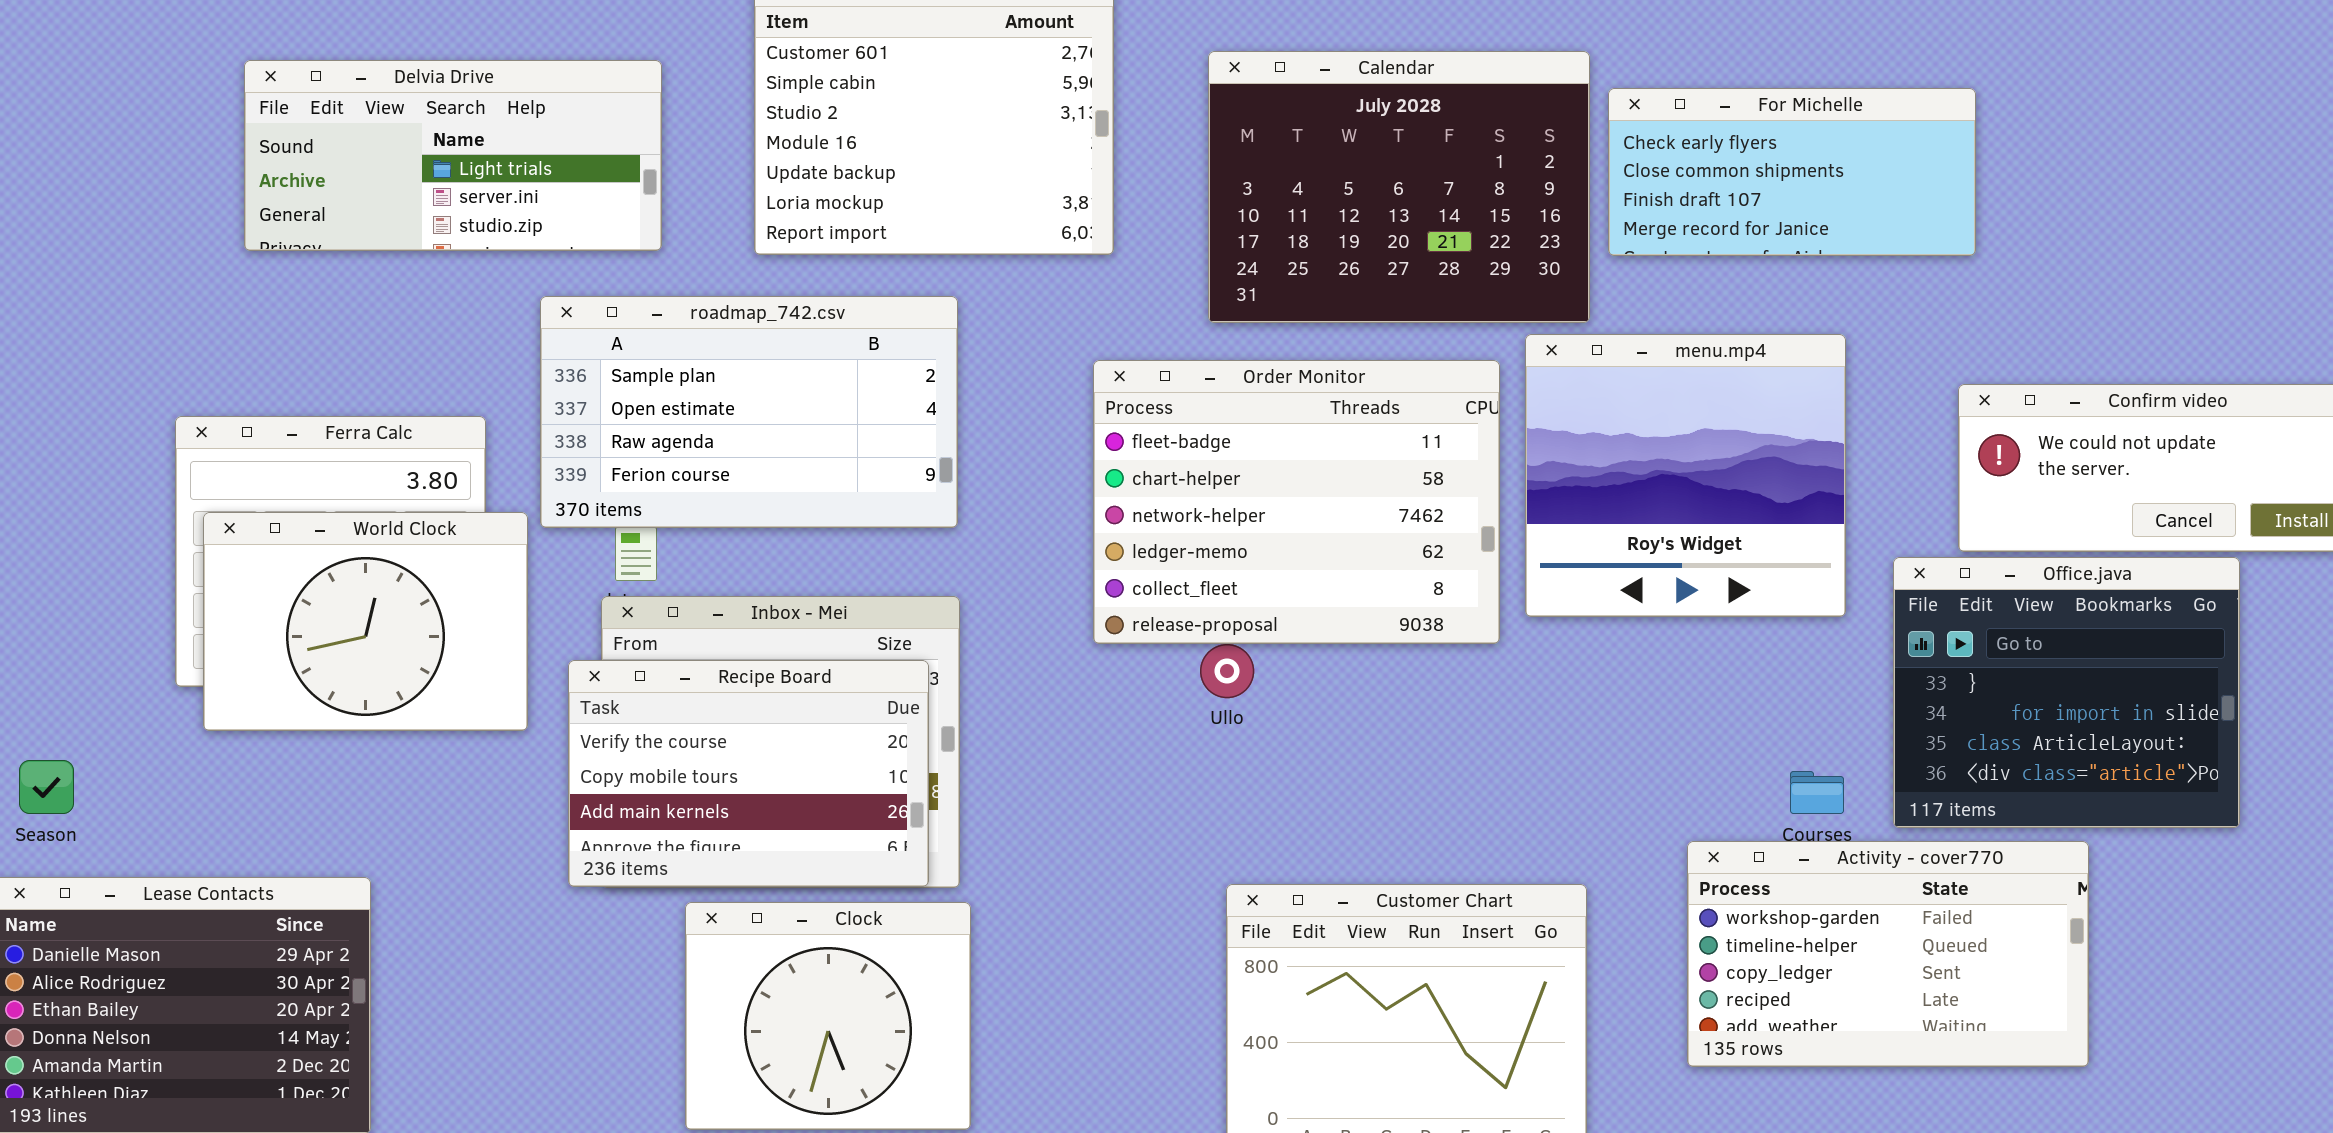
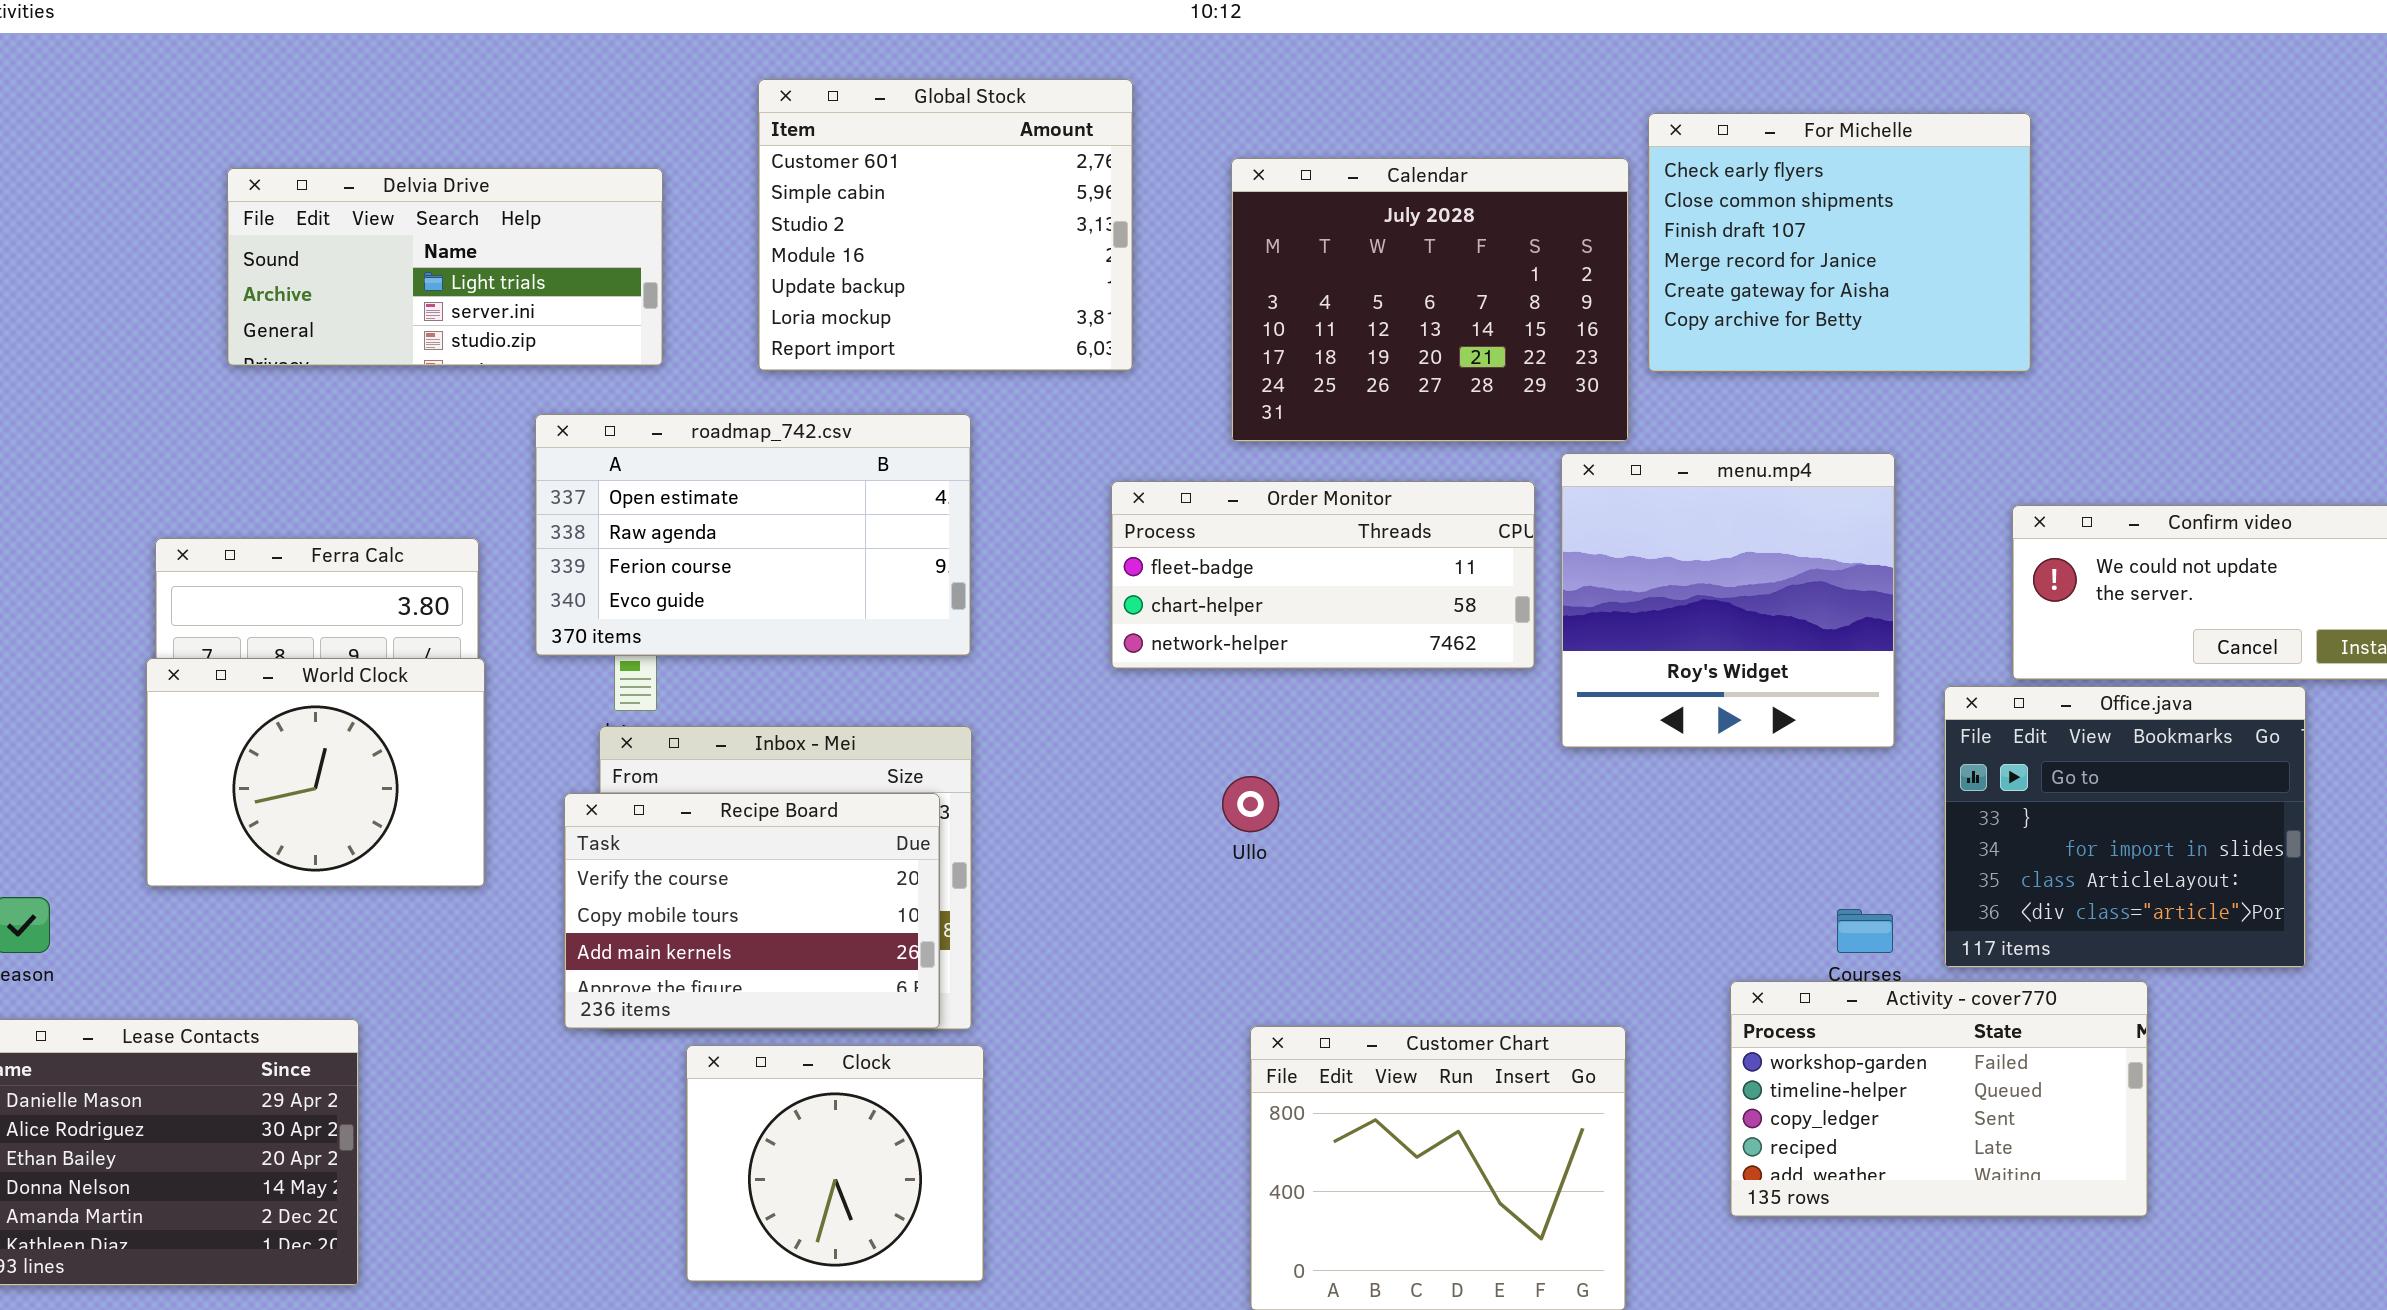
For Michelle: [1608,88,1976,256] -> [1648,113,2031,372], resized
roadmap_742.csv: [540,296,958,528] -> [535,414,971,656], scrolled down 1 row
Order Monitor: [1093,360,1500,644] -> [1111,481,1535,669], resized
World Clock: [203,512,528,731] -> [146,658,485,887], moved

